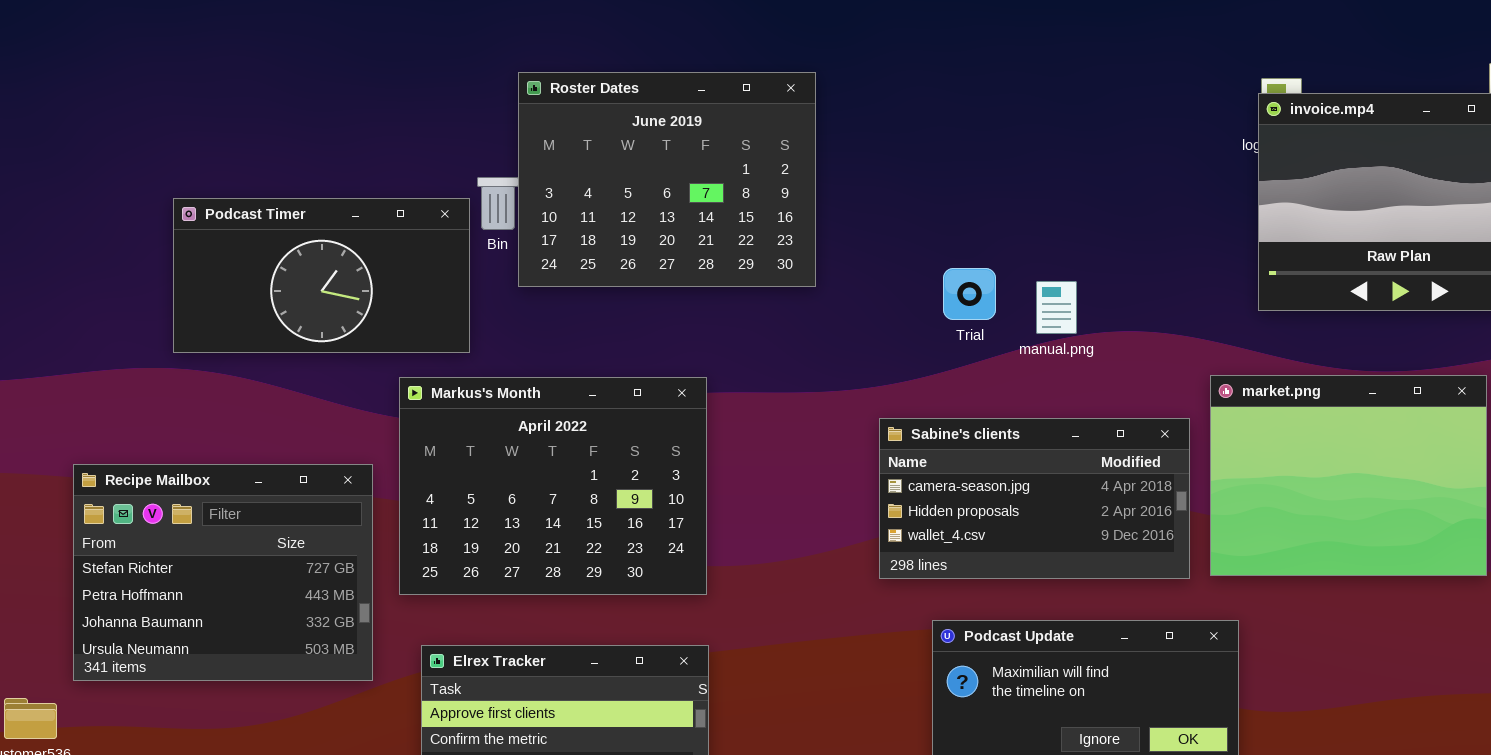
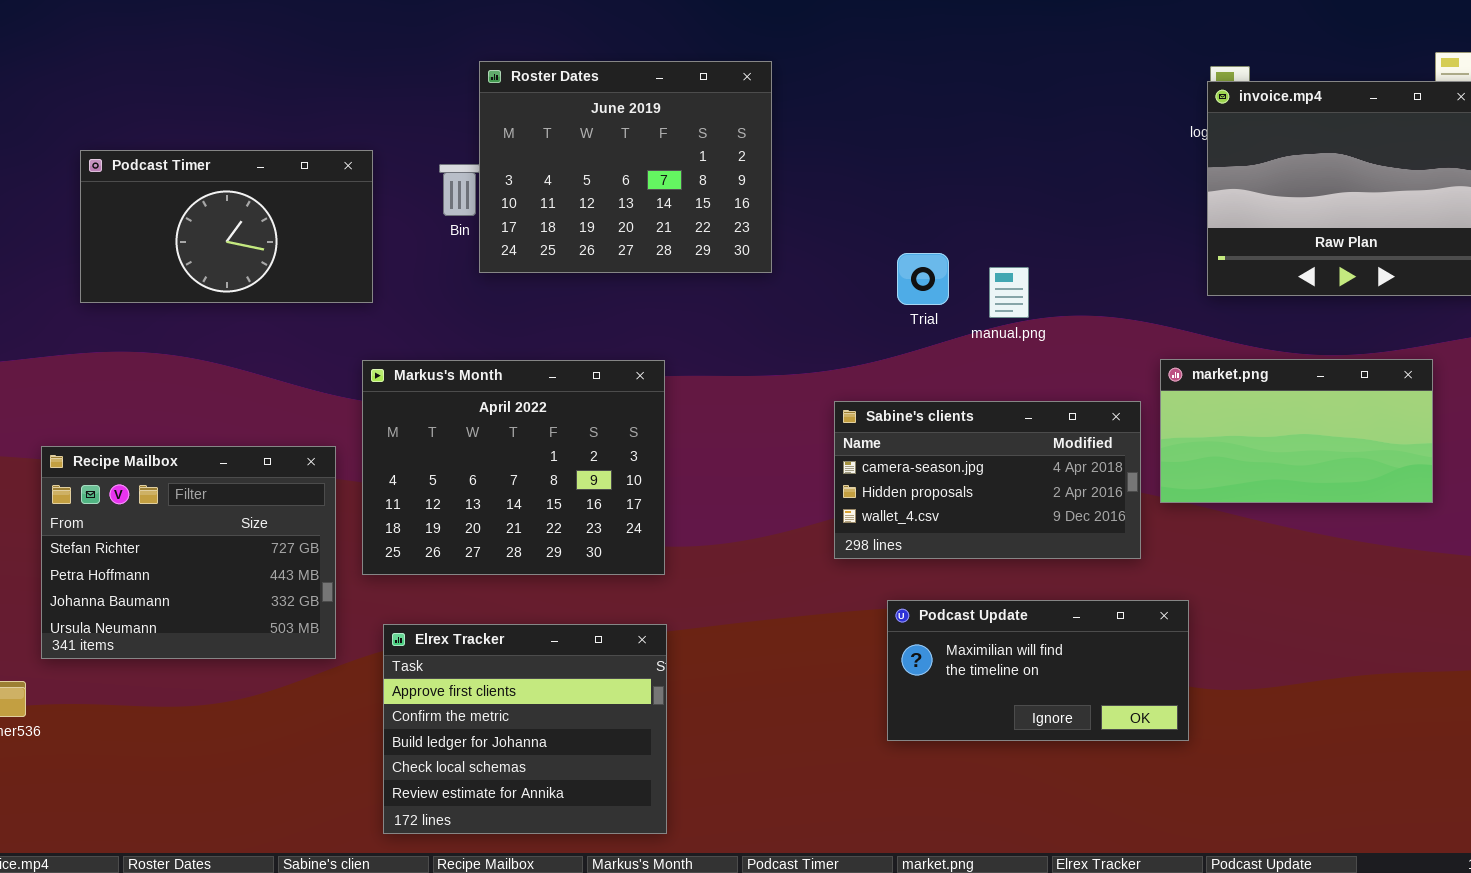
Podcast Timer: [173,198,470,353] -> [80,150,373,303], moved
market.png: [1210,375,1487,576] -> [1160,359,1433,503], resized

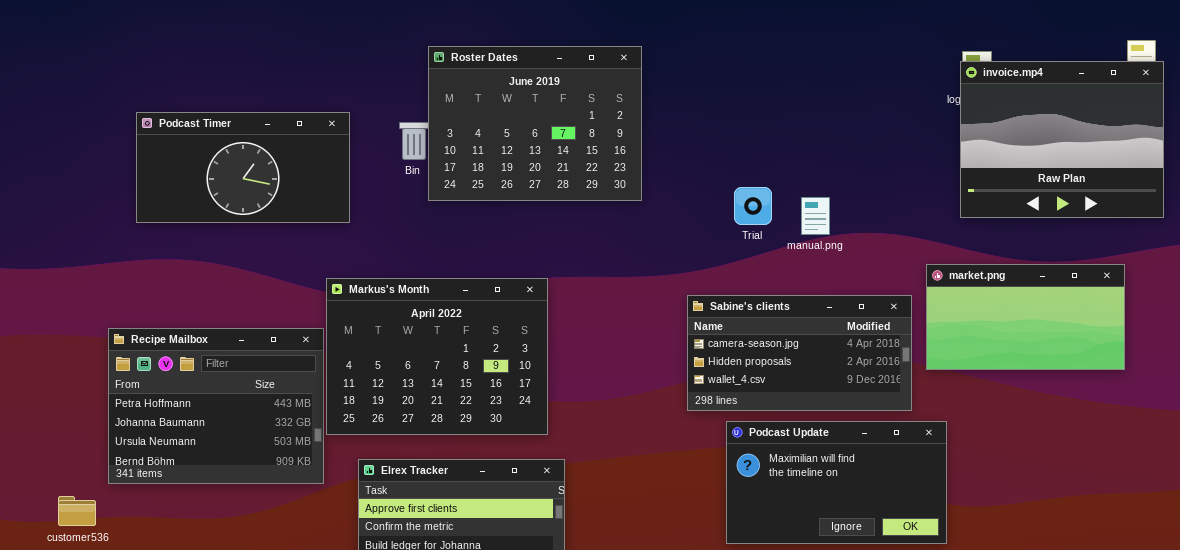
Markus's Month: [362,360,665,575] -> [326,278,548,435], moved
Recipe Mailbox: [41,446,336,659] -> [108,328,324,484], scrolled down 1 row
Podcast Update: [887,600,1189,741] -> [726,421,947,544], resized

